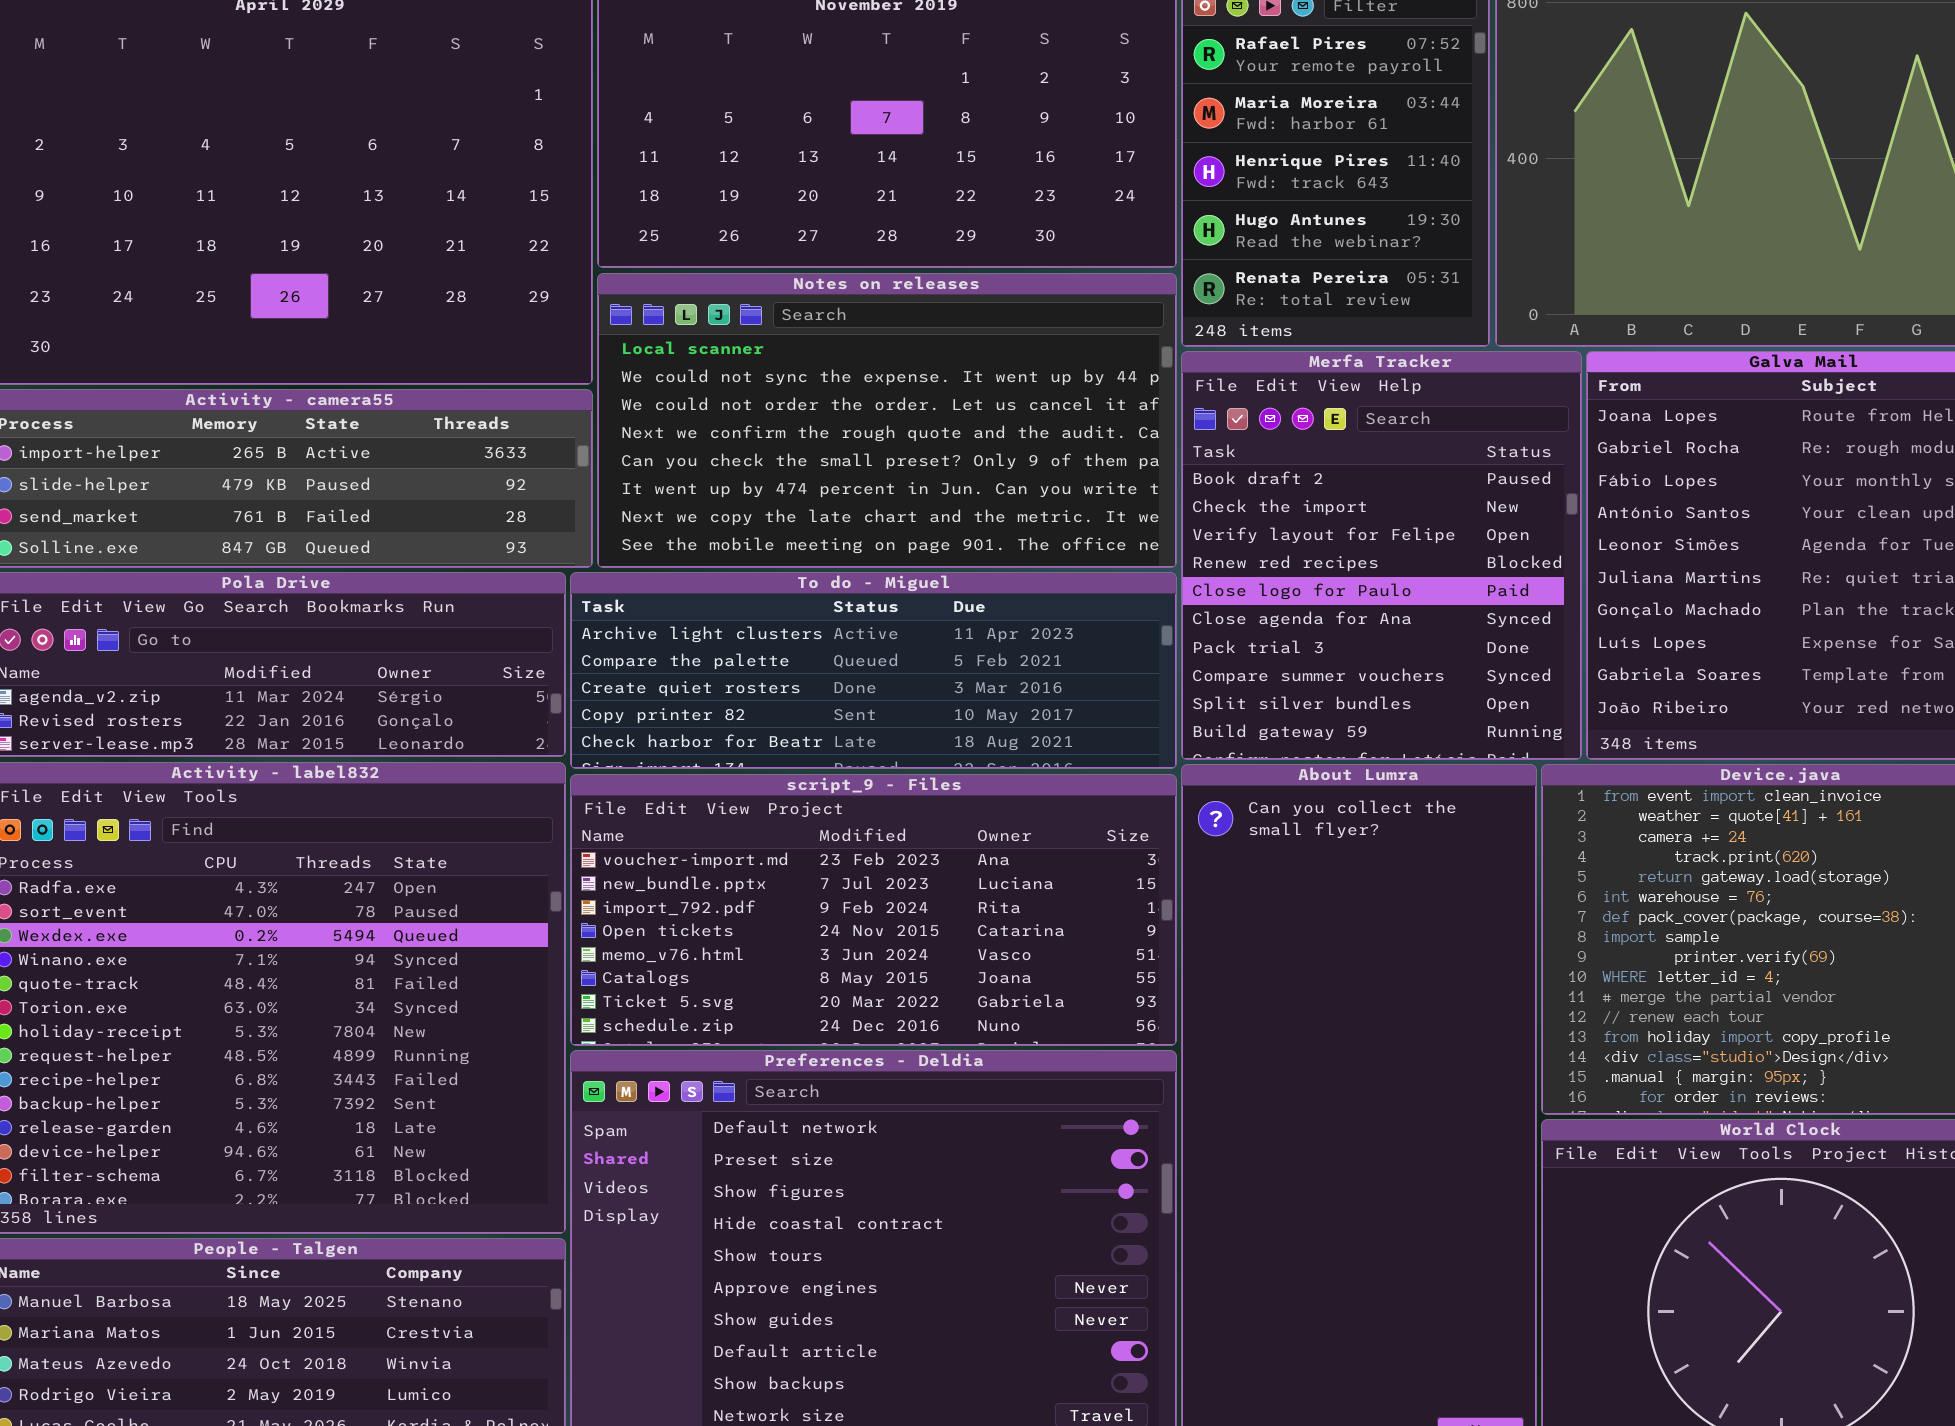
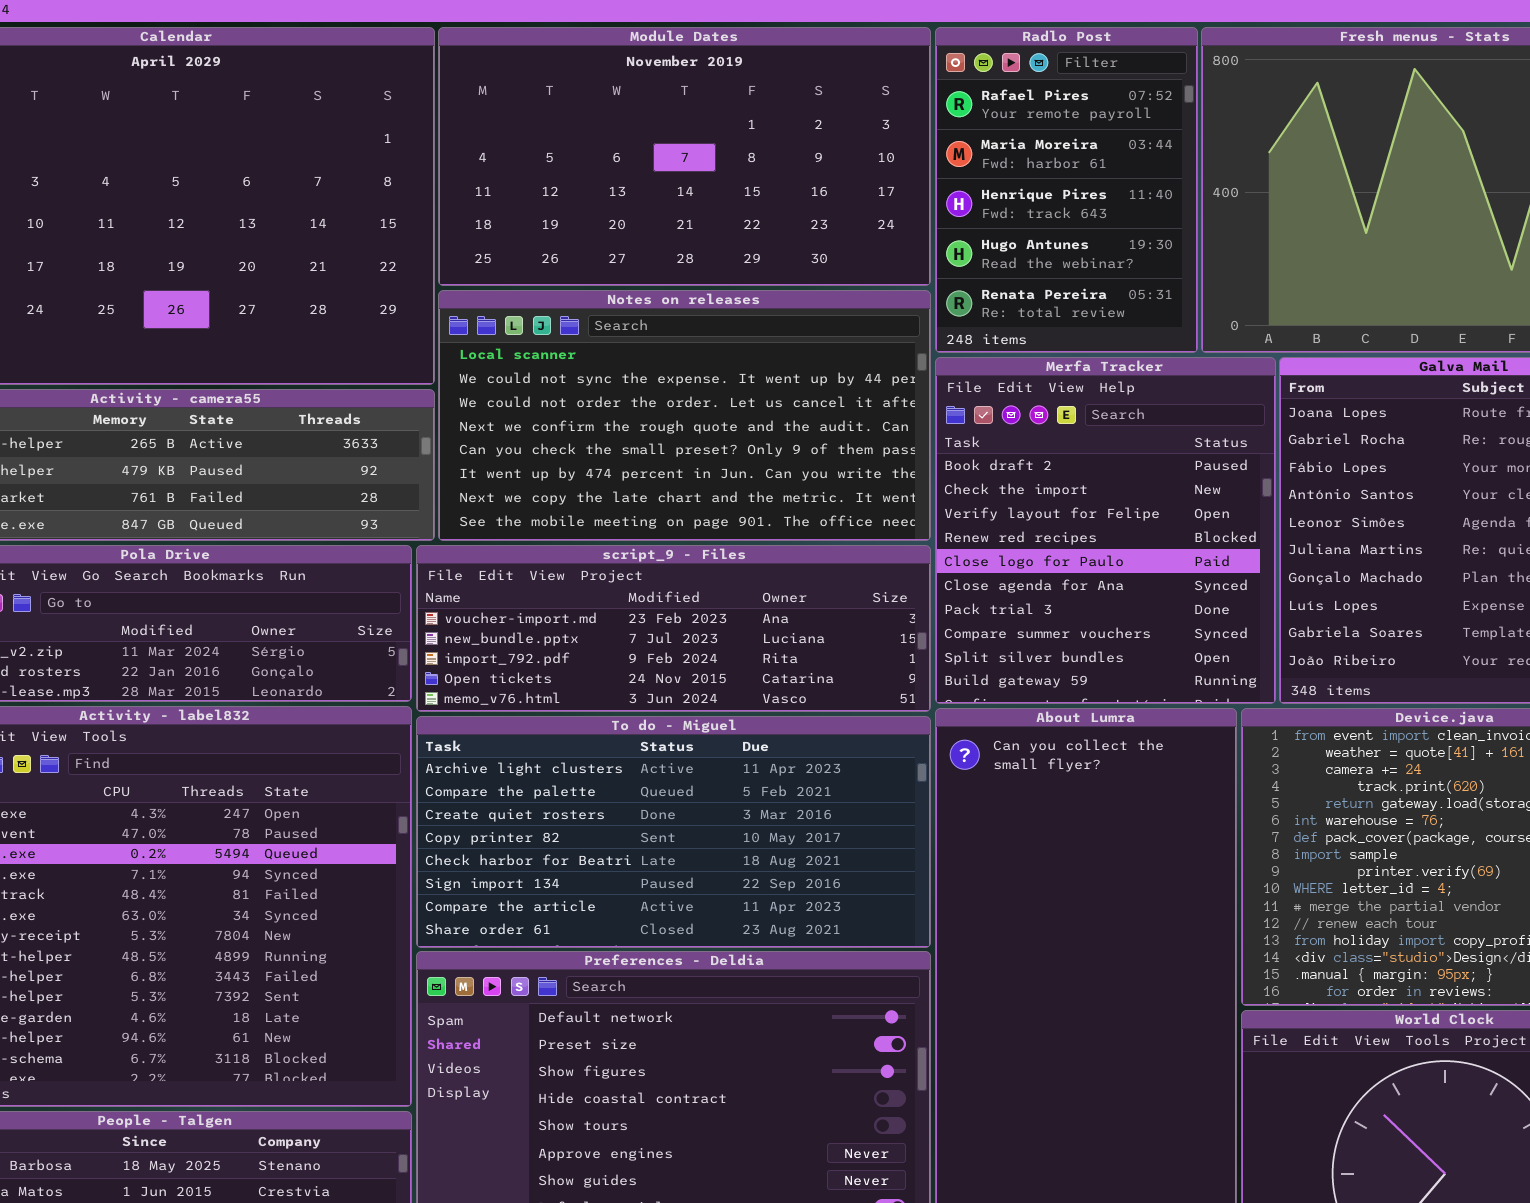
To do - Miguel: [570,572,1177,769] -> [416,716,931,948], moved, resized
script_9 - Files: [570,774,1177,1046] -> [416,545,931,712], moved, resized

